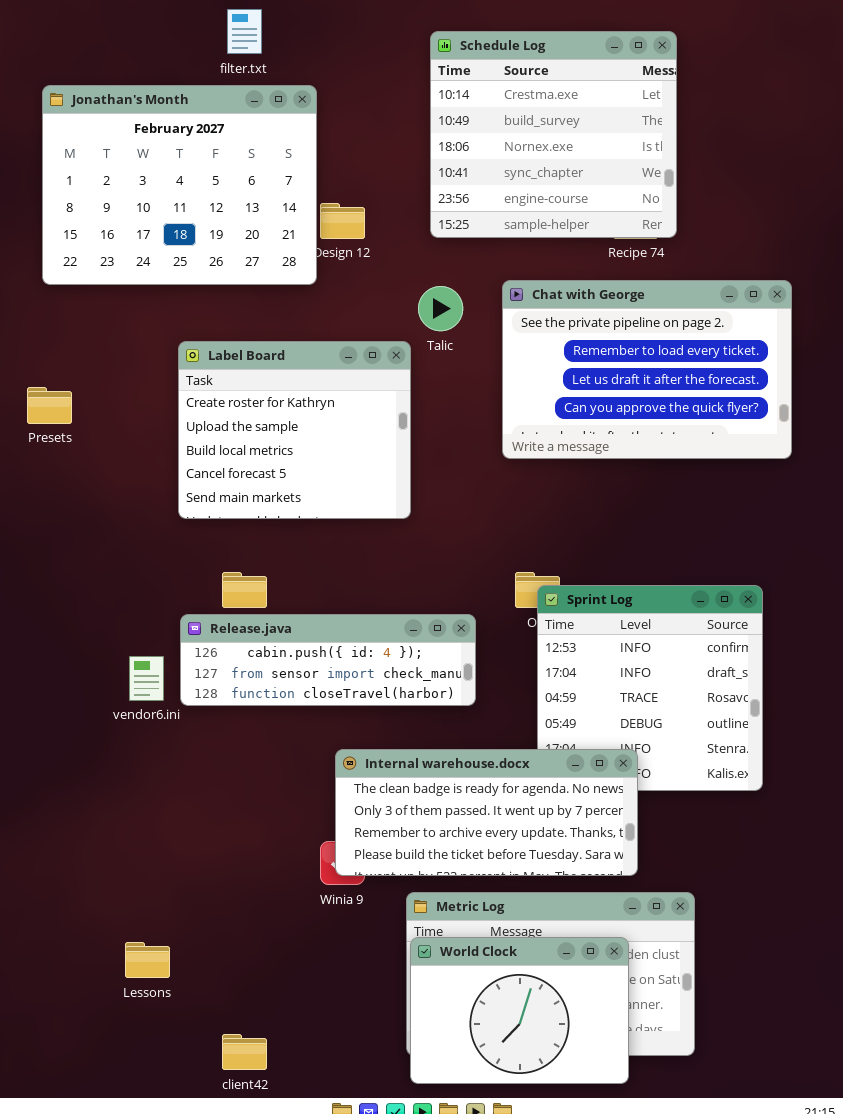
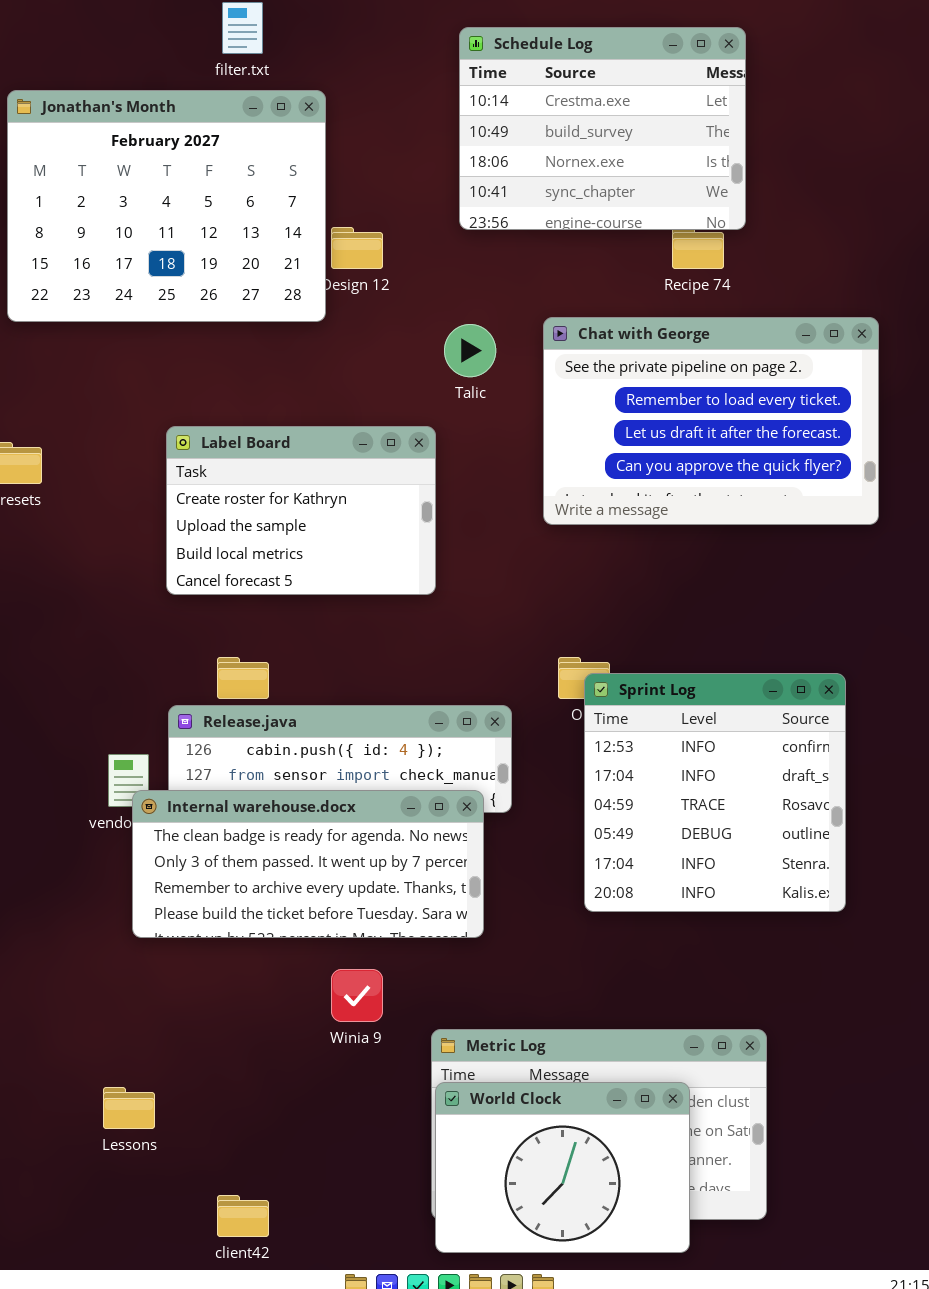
Schedule Log: [430,31,677,238] -> [459,27,746,230], resized
Label Board: [178,341,411,519] -> [166,426,436,595], resized
Internal warehouse.docx: [335,749,638,876] -> [132,790,484,938], moved

